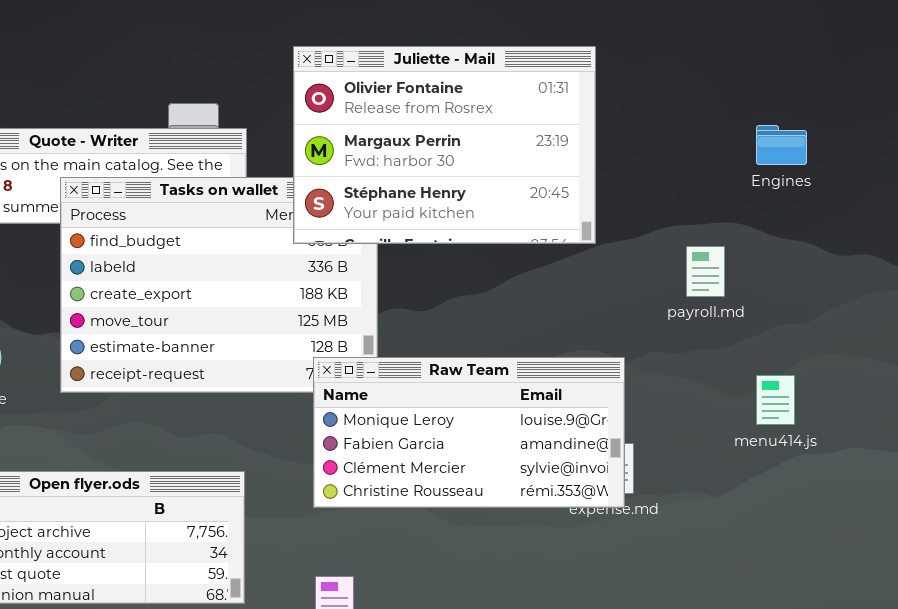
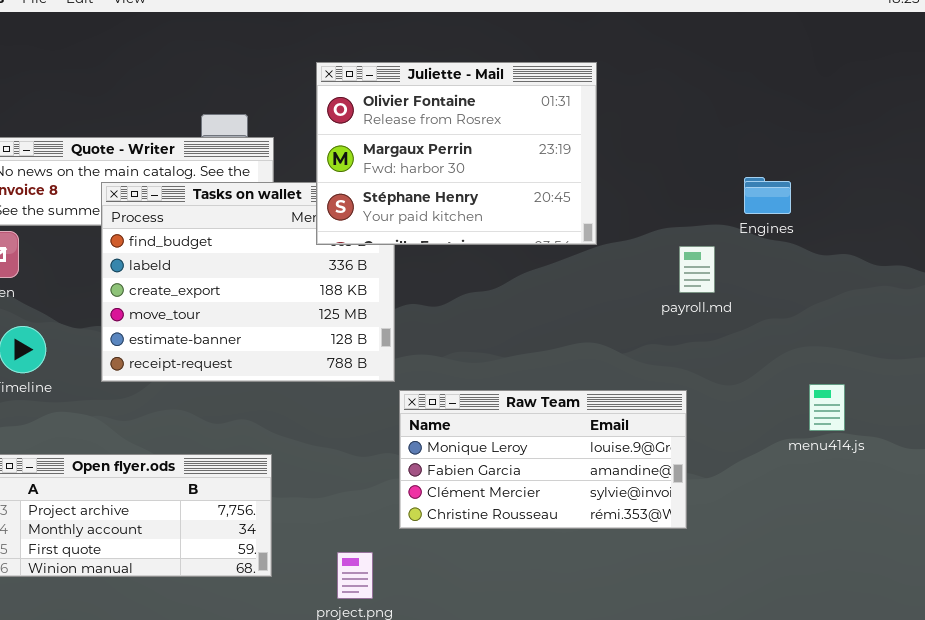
Engines: [756,125,807,165] -> [744,177,791,214], moved
Raw Team: [313,357,625,508] -> [399,390,687,529], moved
menu414.js: [756,375,795,425] -> [809,384,845,431], moved

